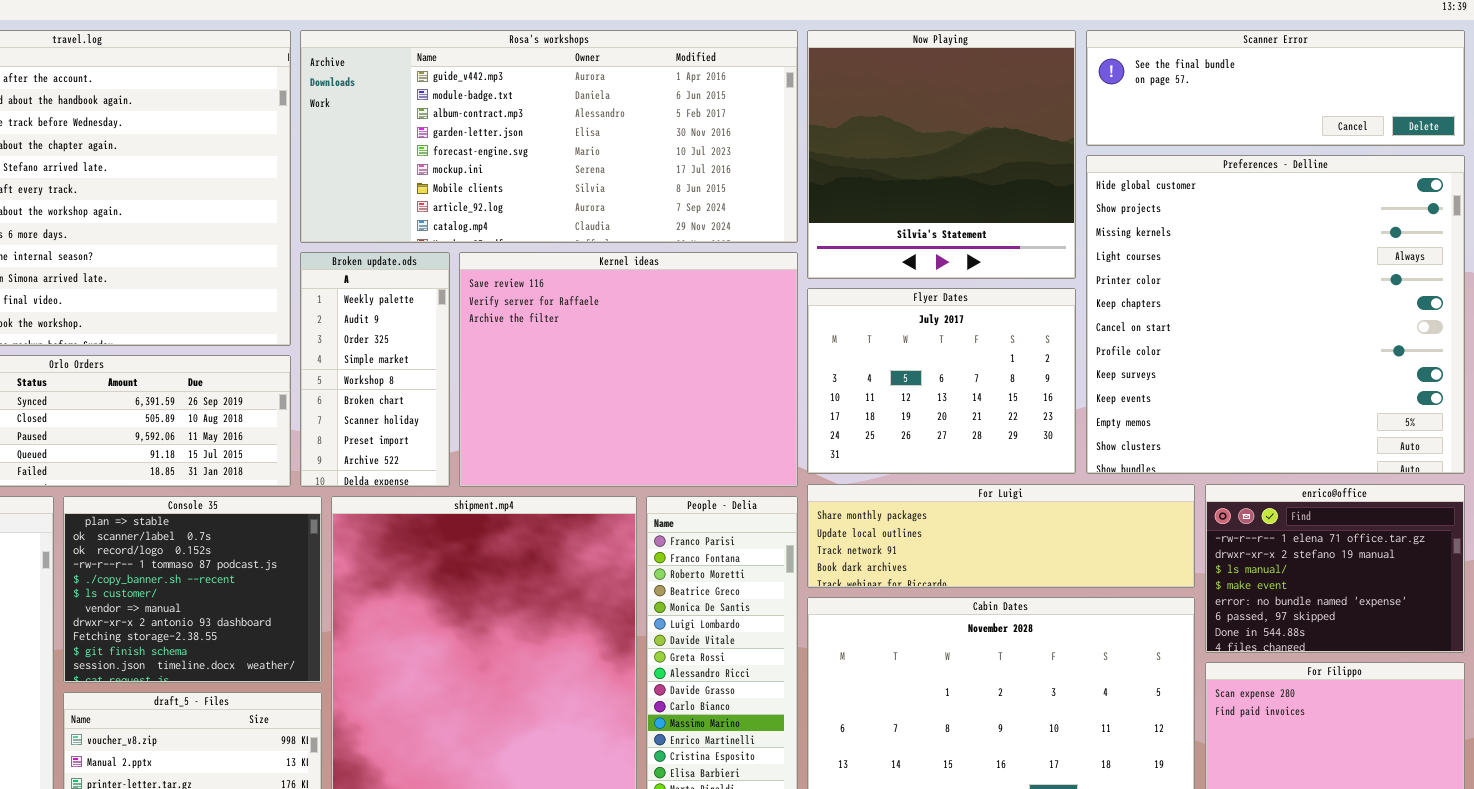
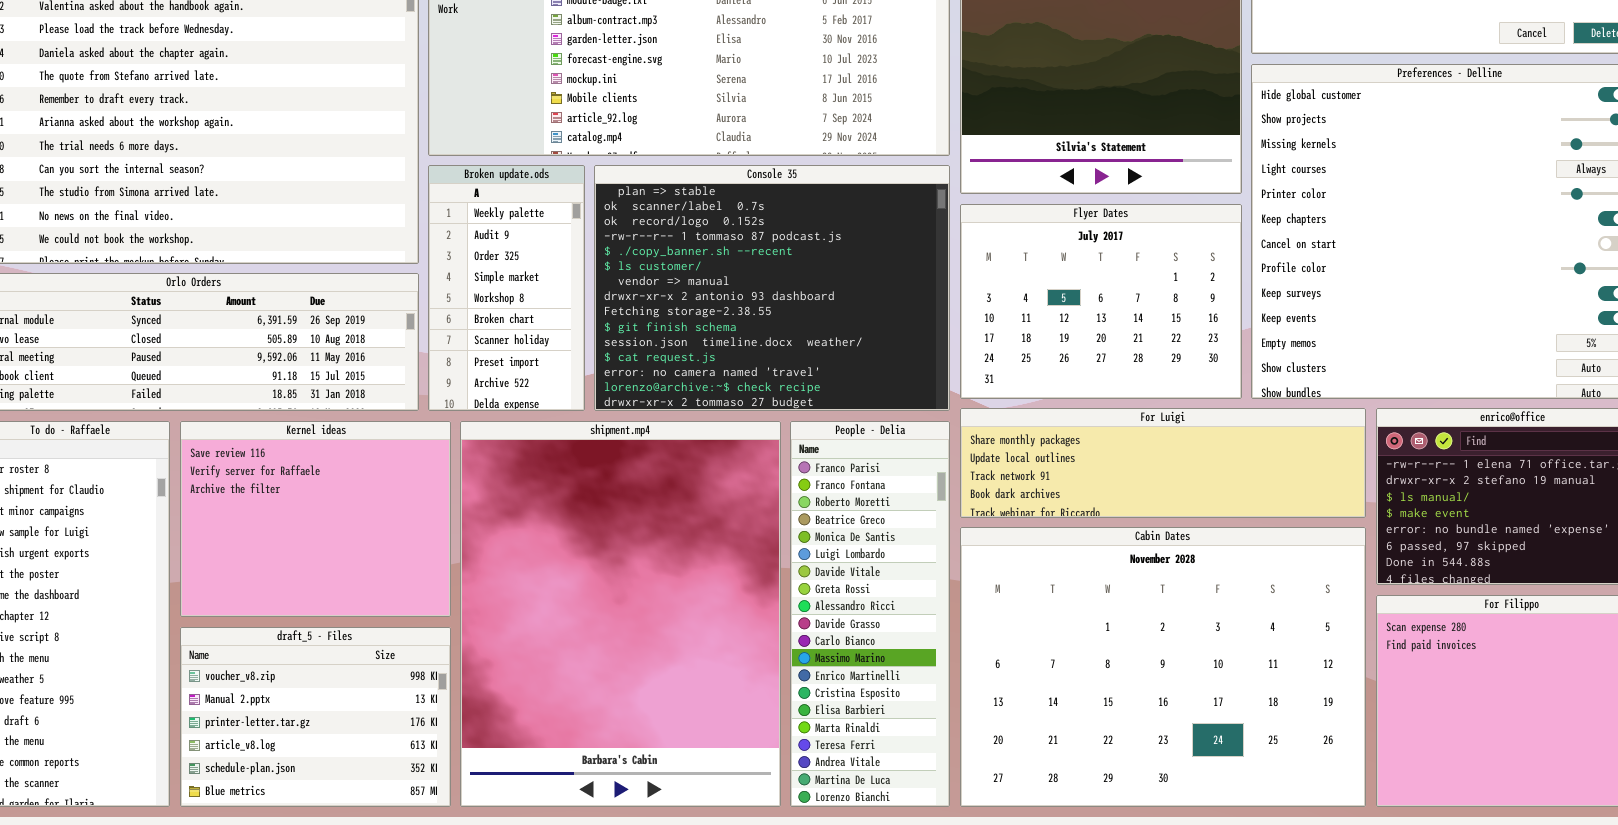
Kernel ideas: [459,252,798,487] -> [180,421,451,617], moved, resized
Console 35: [63,496,322,683] -> [594,165,950,411], moved, resized

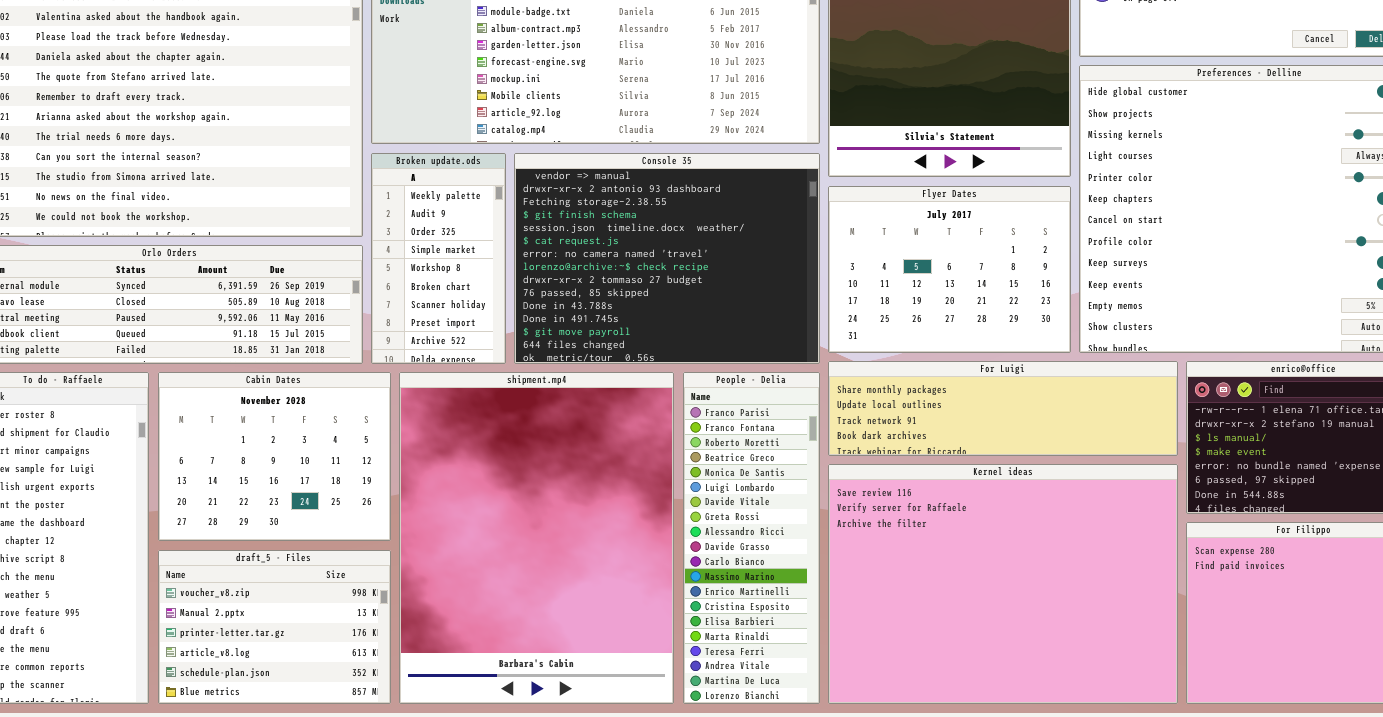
Console 35: [594,165,950,411] -> [514,153,820,364], scrolled down 6 rows
Kernel ideas: [180,421,451,617] -> [828,464,1178,704], moved, resized
Cabin Dates: [960,527,1366,807] -> [158,372,391,541], moved, resized

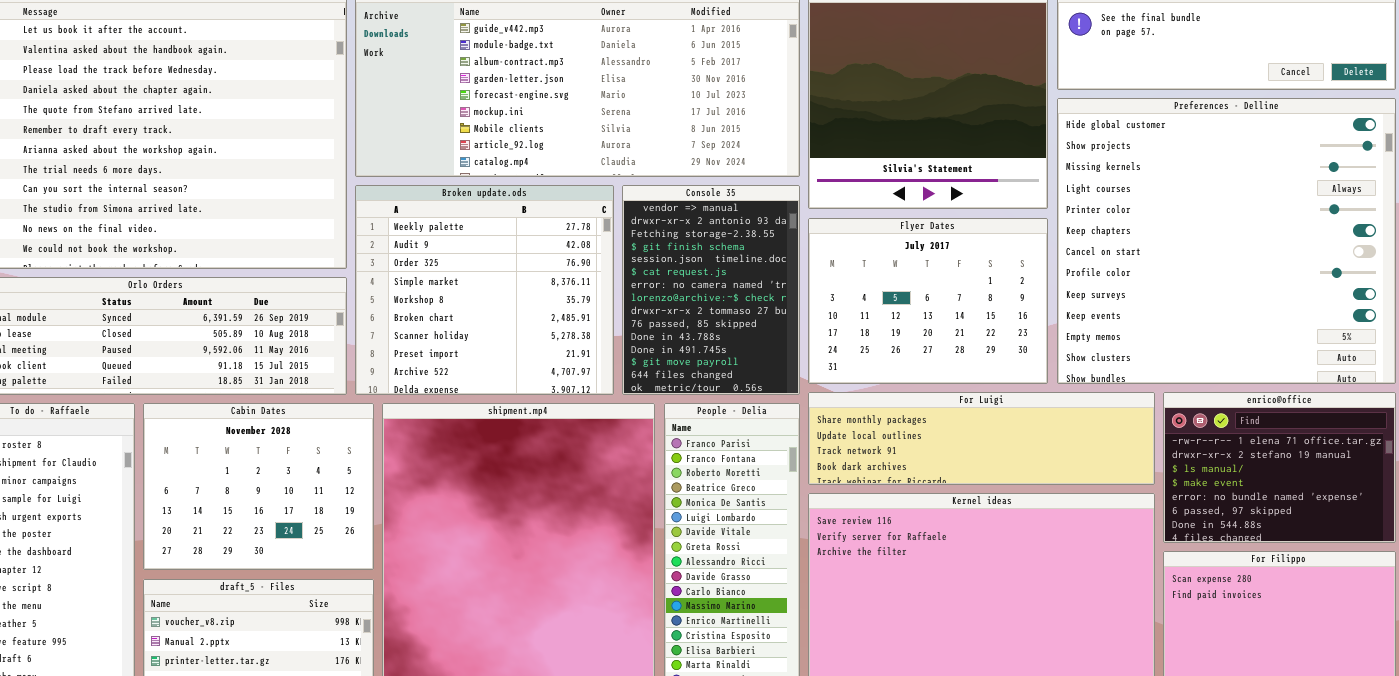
Broken update.ods: [371,153,506,364] -> [355,185,614,395], resized
Console 35: [514,153,820,364] -> [622,185,800,395], resized

